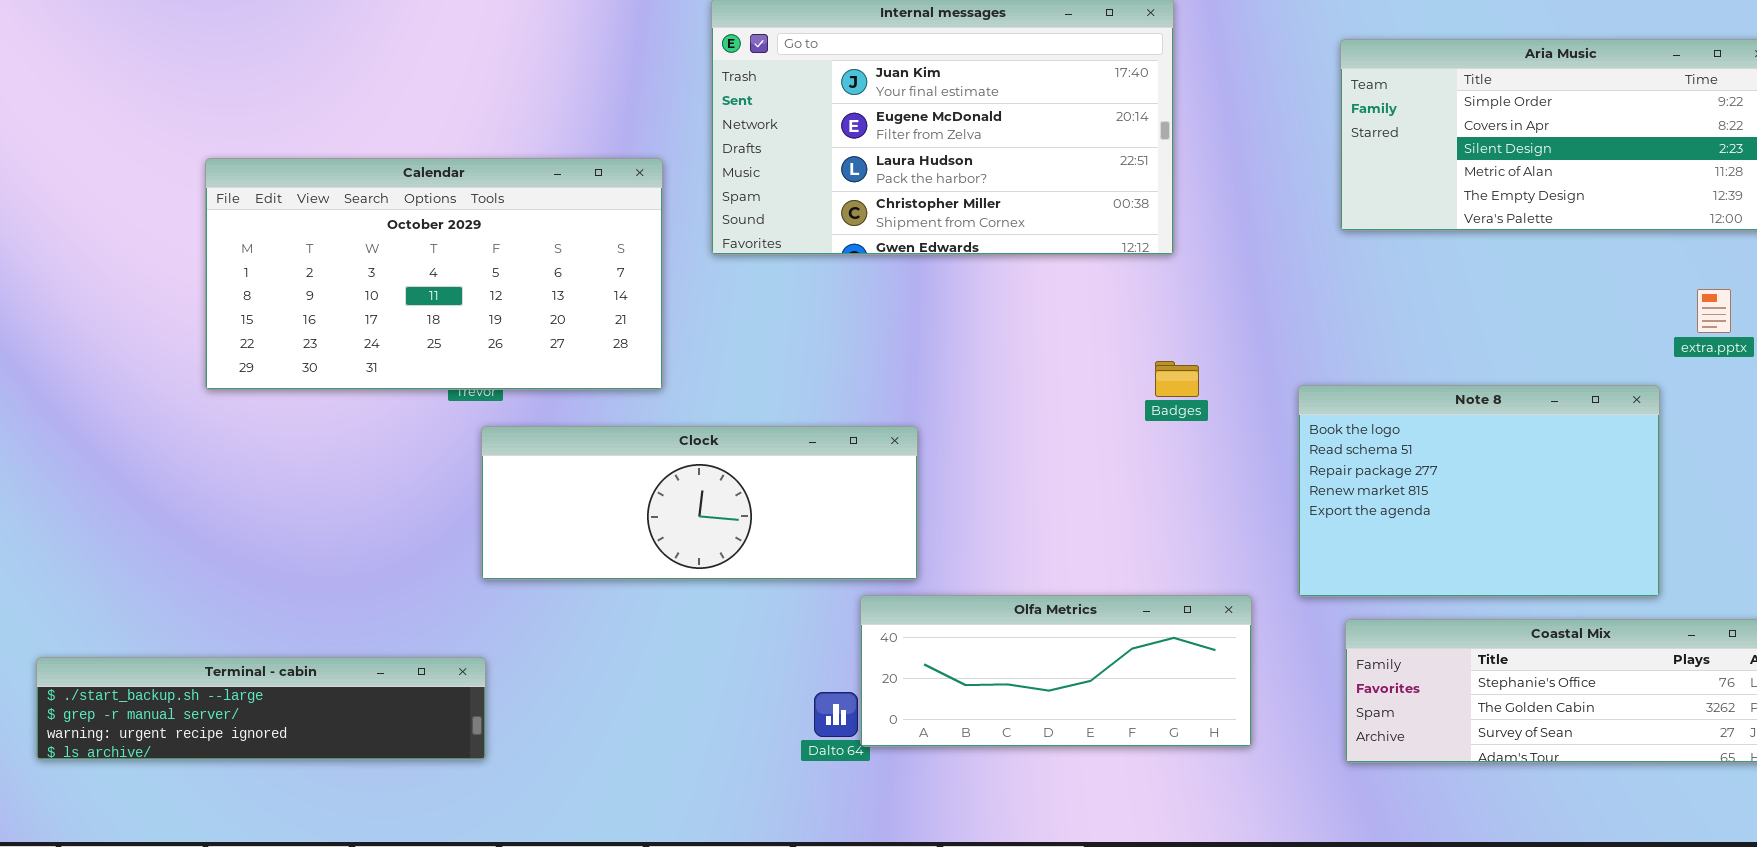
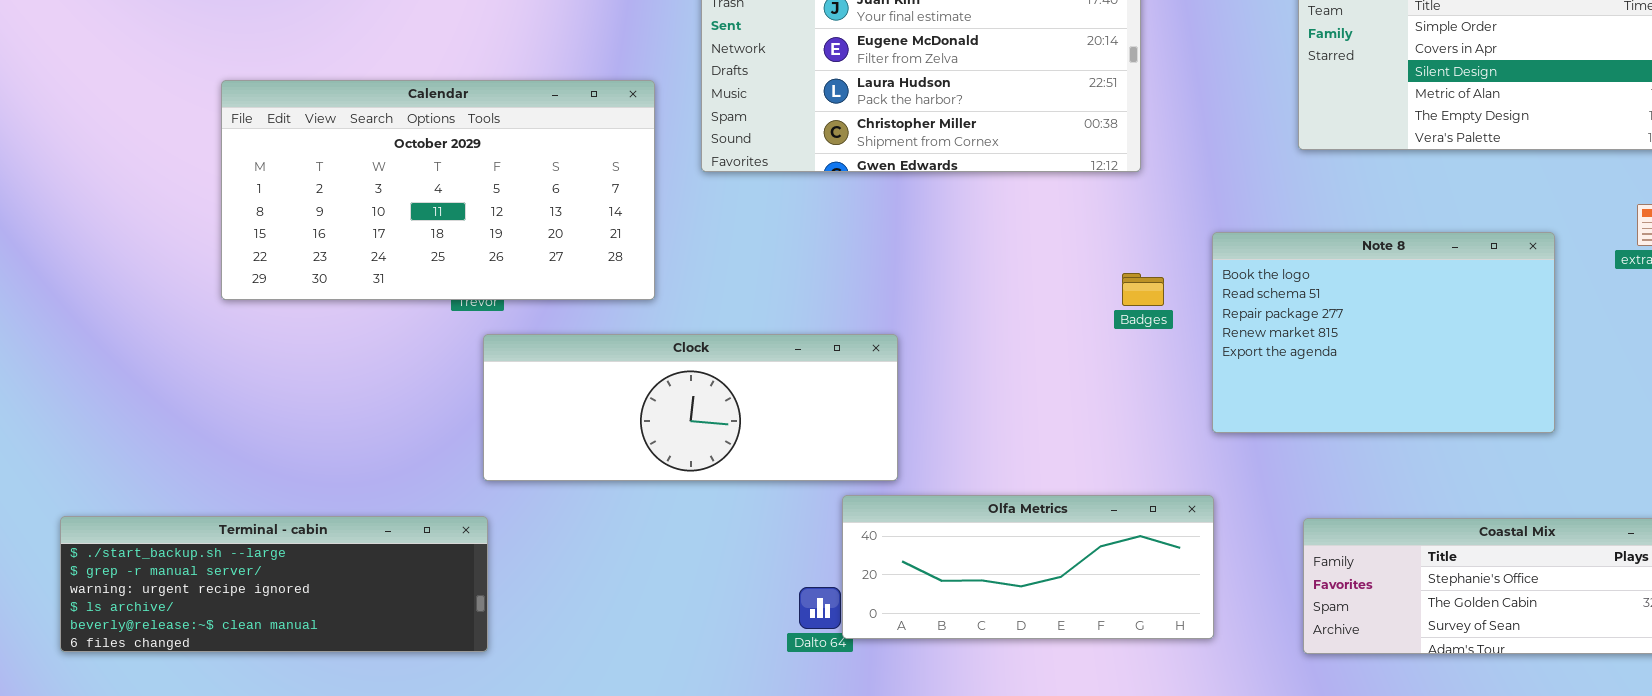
Note 8: [1298,385,1660,597] -> [1212,232,1555,433], moved
Terminal - cabin: [36,657,486,760] -> [60,516,488,652], resized

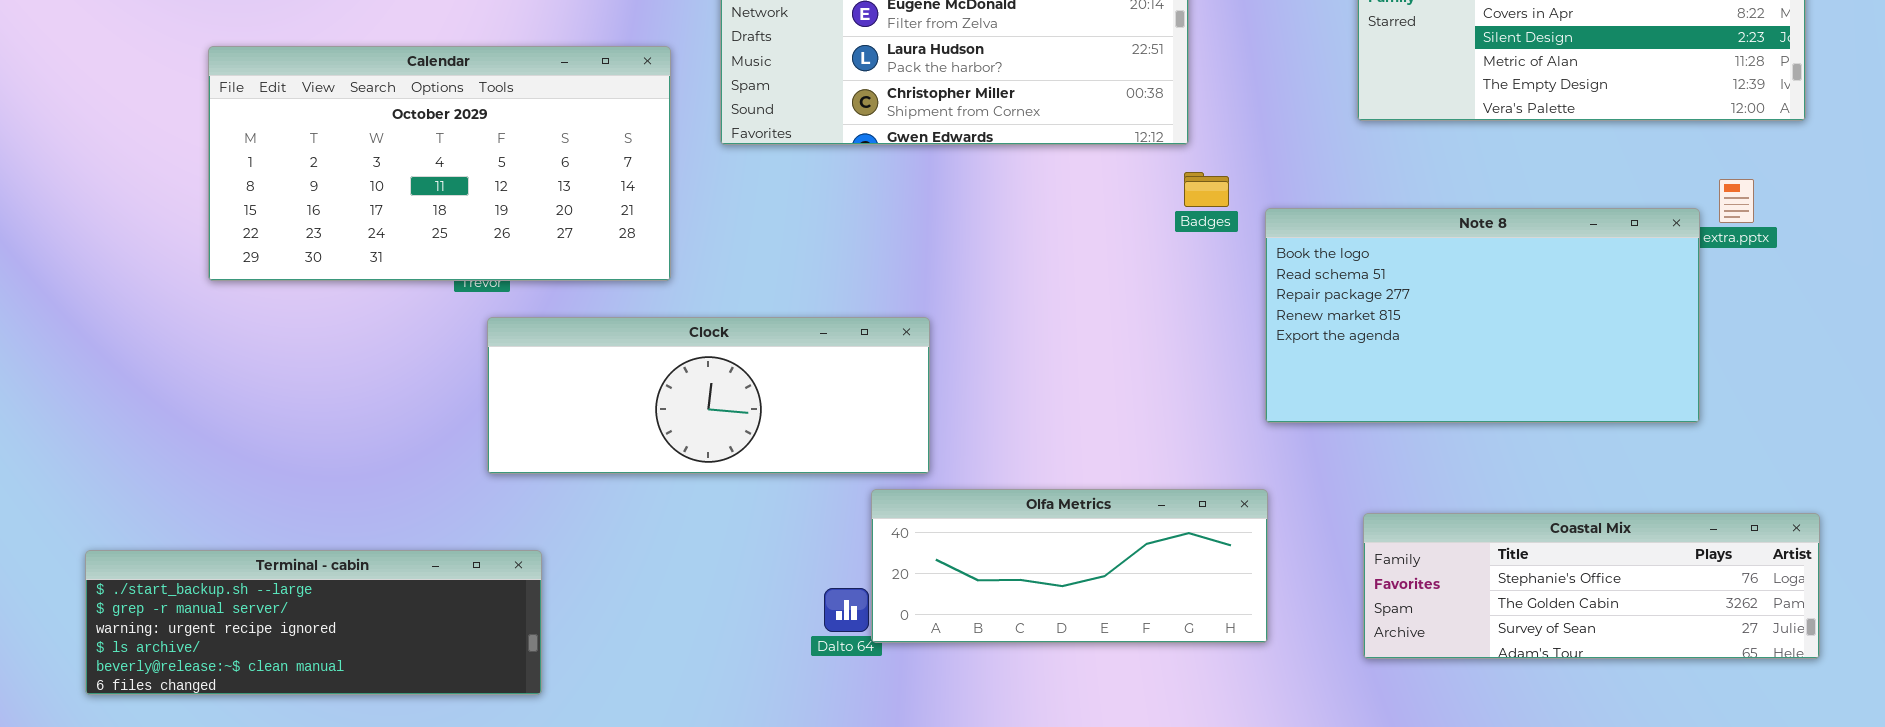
Note 8: [1212,232,1555,433] -> [1265,208,1700,423], resized
Badges: [1122,273,1164,306] -> [1184,172,1229,207], moved
Terminal - cabin: [60,516,488,652] -> [85,550,542,695], moved

